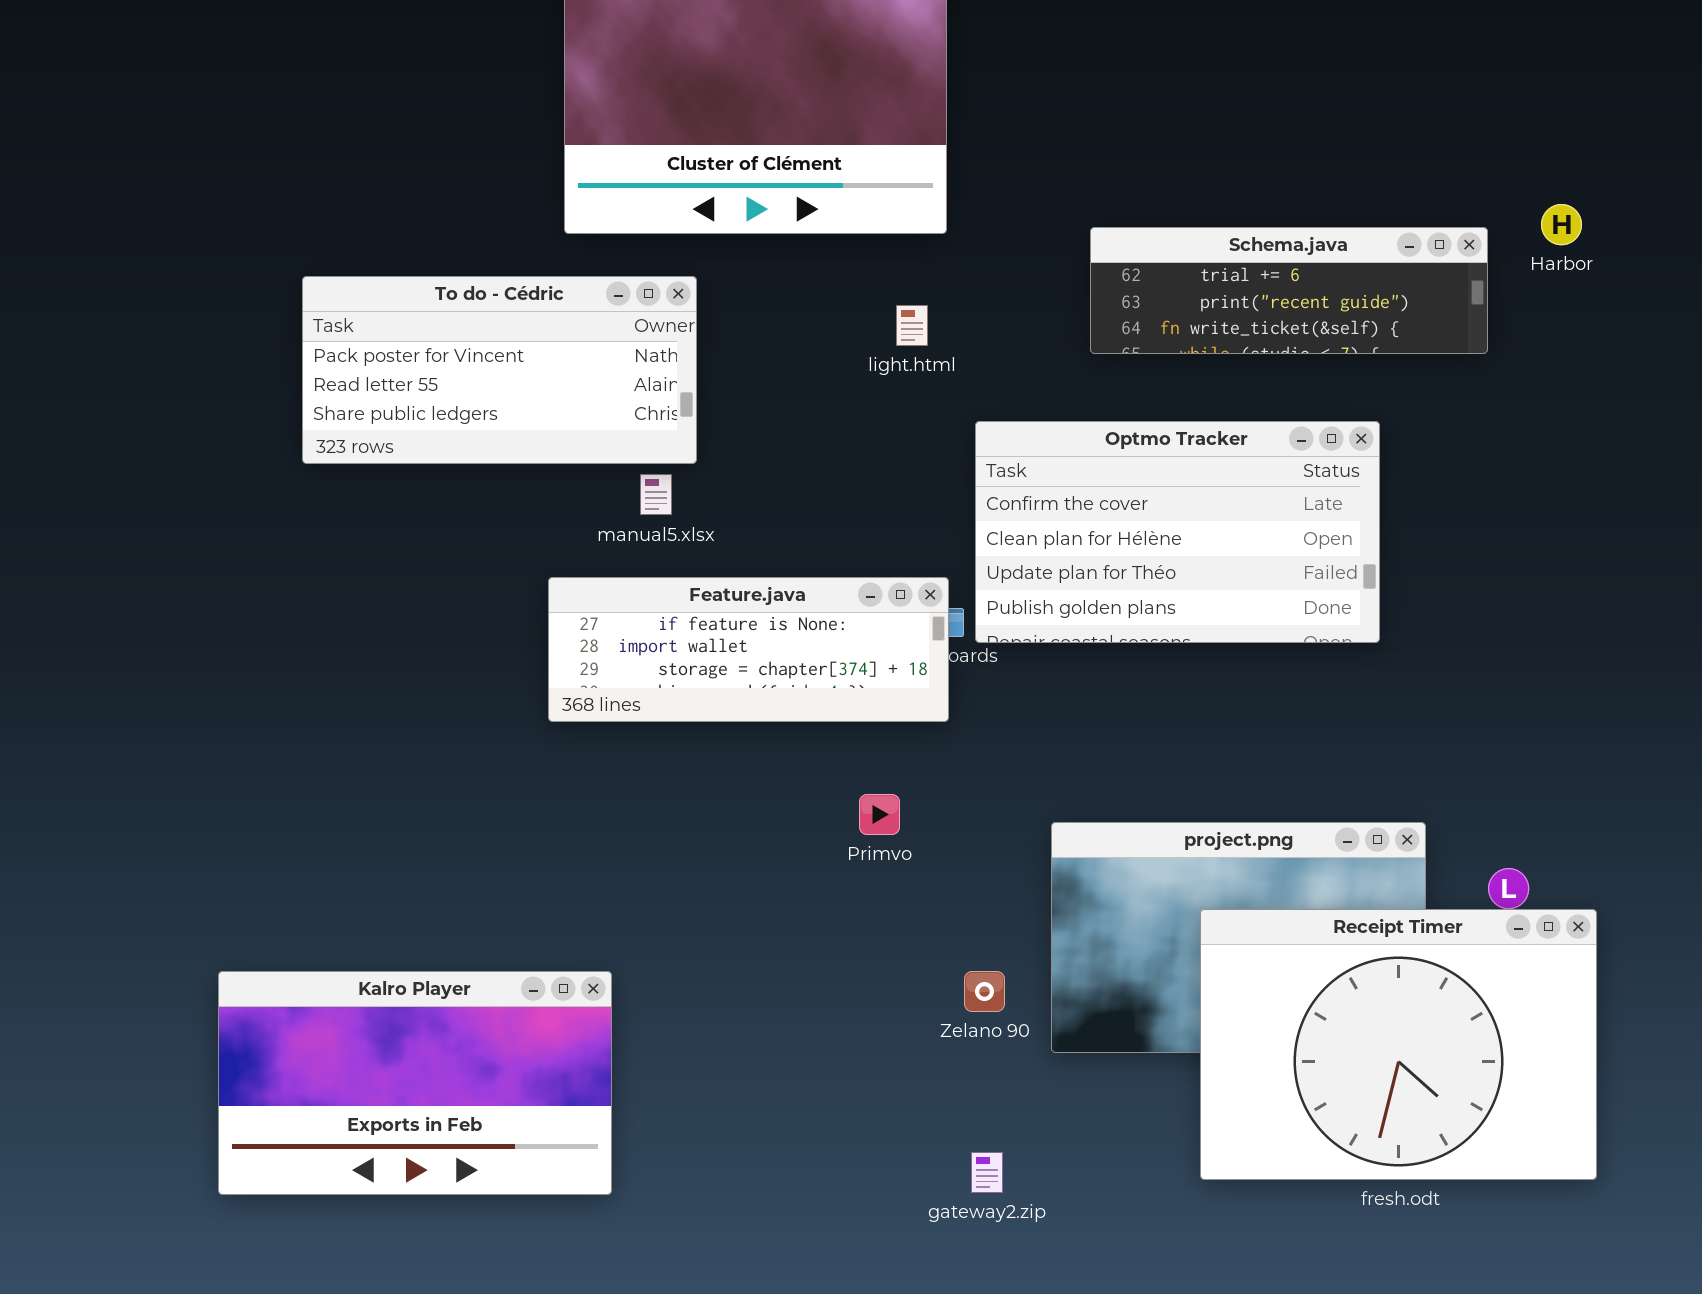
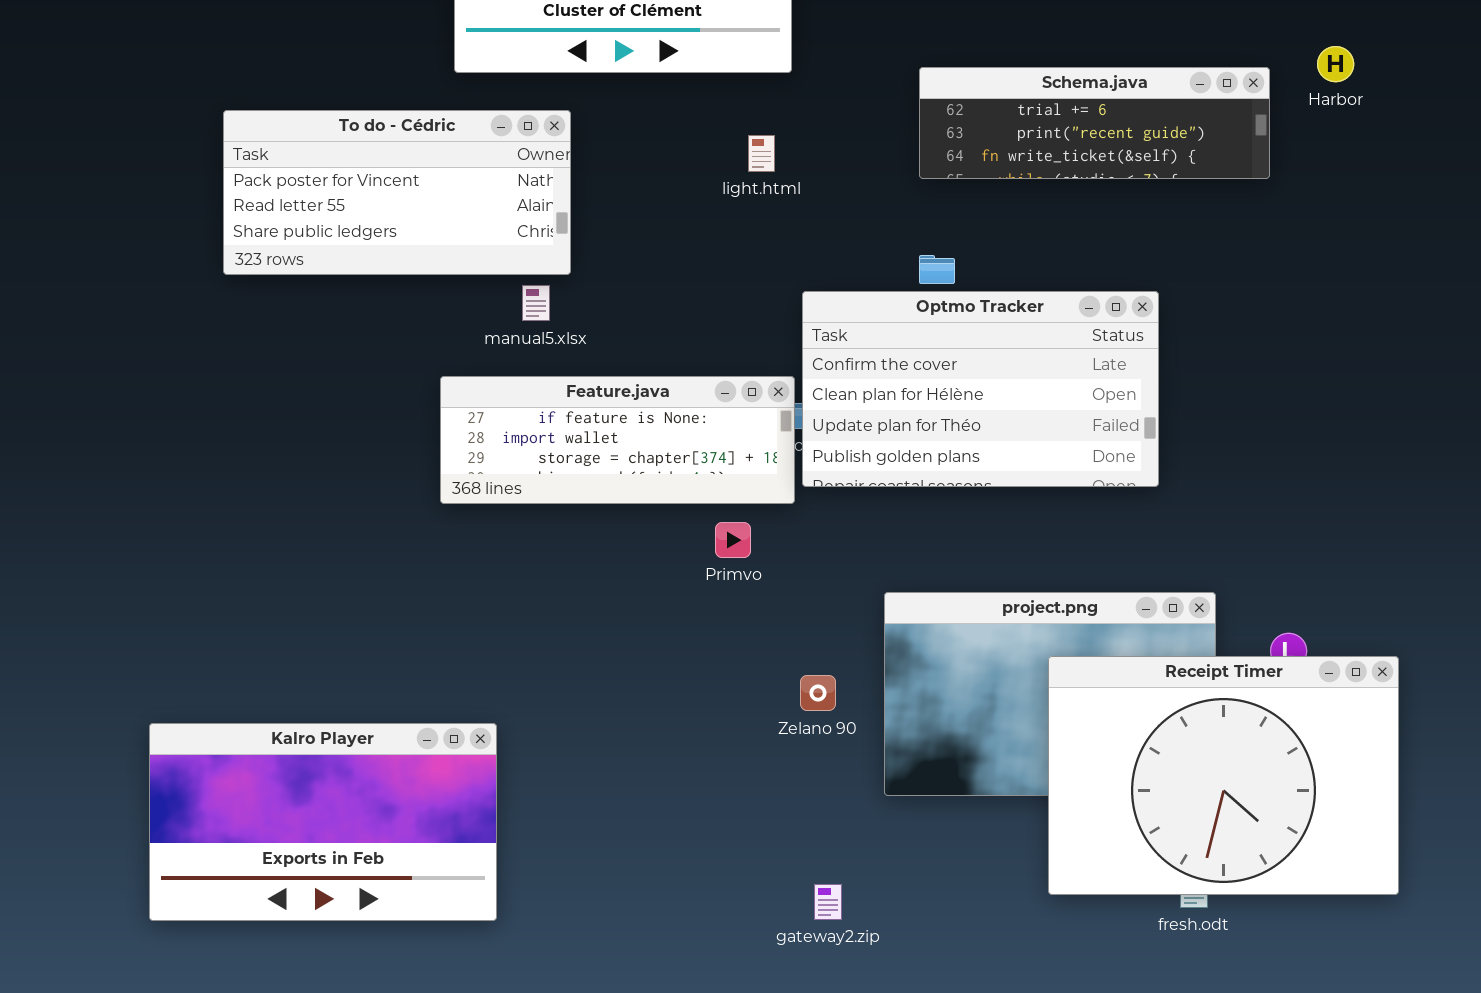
Optmo Tracker: [975,421,1380,643] -> [802,291,1159,487], moved
Primvo: [859,794,900,835] -> [715,522,751,558], moved
Receipt Timer: [1200,909,1597,1180] -> [1048,656,1399,895], moved
Zelano 90: [964,971,1005,1012] -> [800,675,836,711], moved

